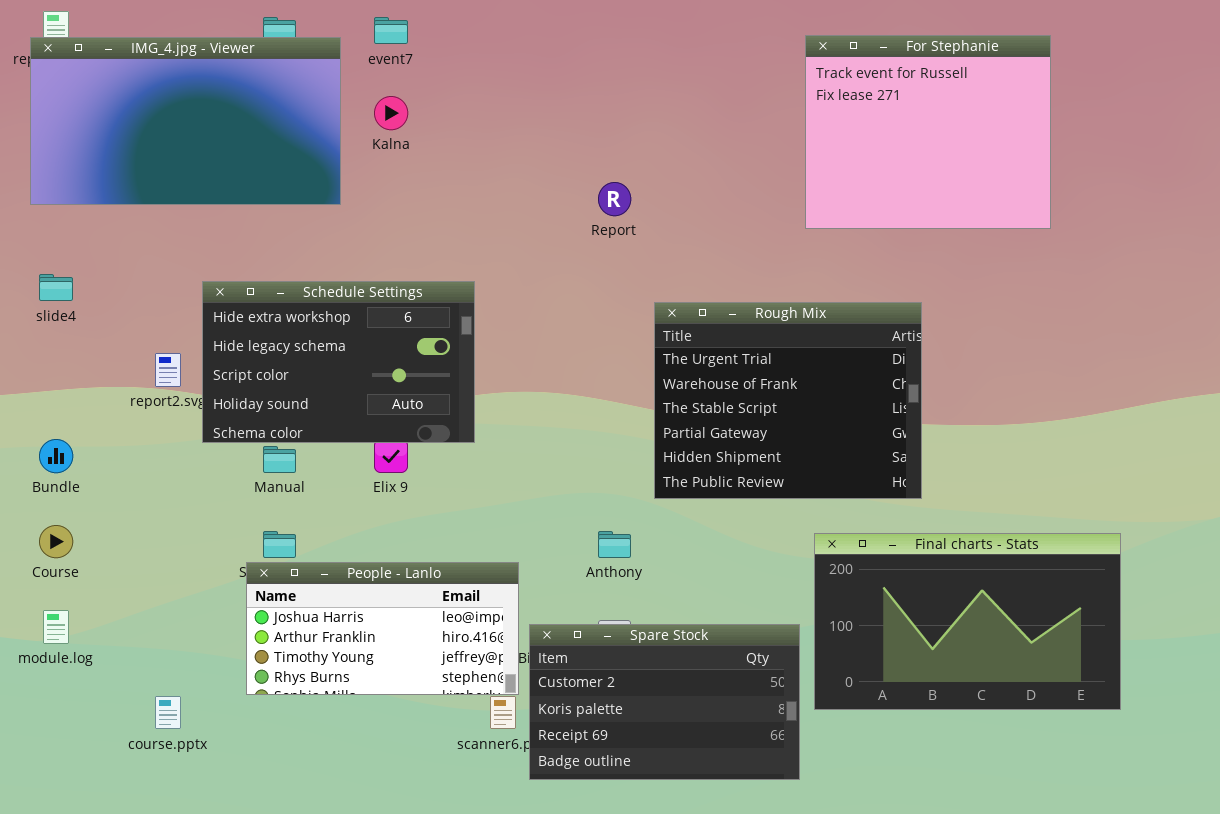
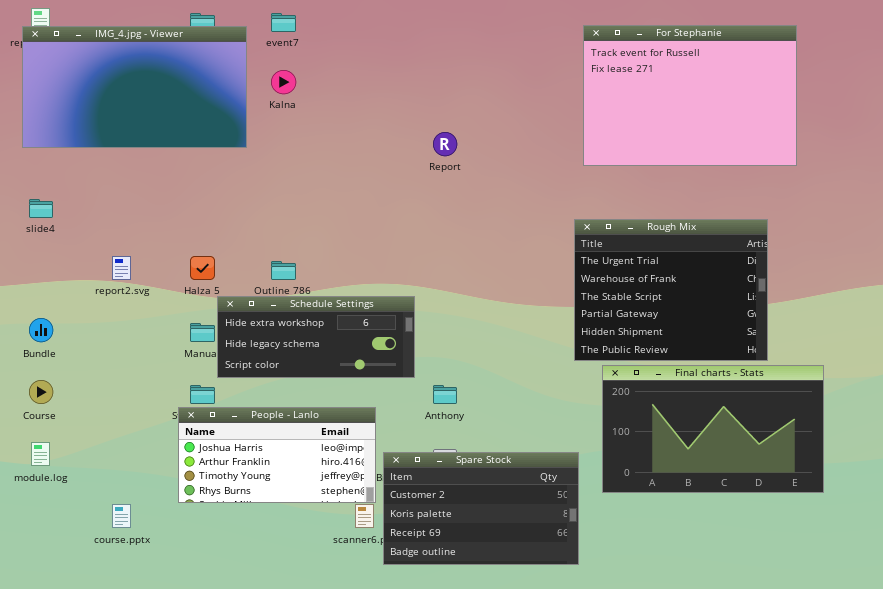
For Stephanie: [805,35,1051,229] -> [583,25,797,166], resized
Schedule Settings: [202,281,475,443] -> [217,296,415,378], moved, resized
Rough Mix: [654,302,922,499] -> [574,219,768,361], moved
Final charts - Stats: [814,533,1121,710] -> [602,365,824,493], moved

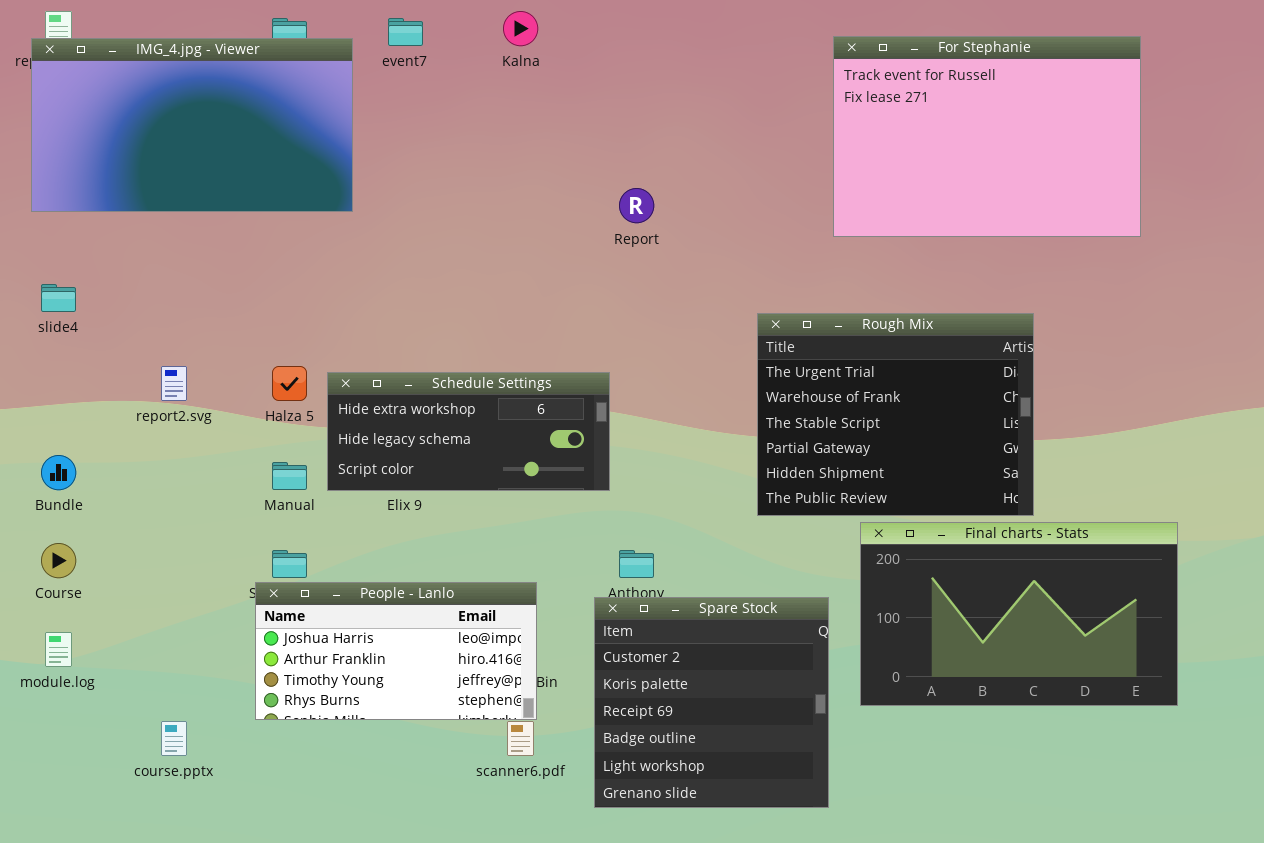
Kalna: [271,70,296,94] -> [503,11,538,46], moved
Rough Mix: [574,219,768,361] -> [757,313,1034,516], moved
Schedule Settings: [217,296,415,378] -> [327,372,610,491], moved
Spare Stock: [383,452,579,565] -> [594,597,829,808], resized

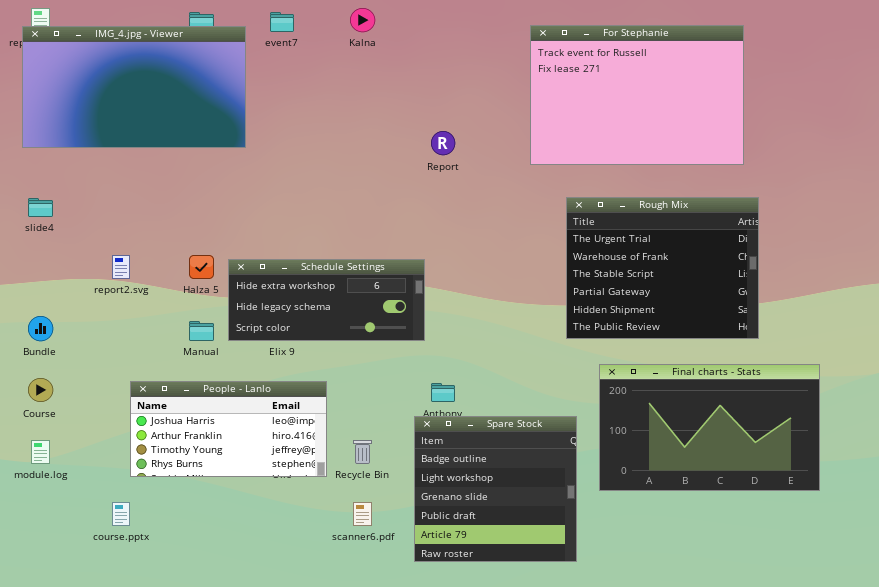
For Stephanie: [833,36,1141,237] -> [530,25,744,165], moved
Rough Mix: [757,313,1034,516] -> [566,197,759,339], moved
People - Lanlo: [255,582,537,720] -> [130,381,327,477], moved
Spare Stock: [594,597,829,808] -> [414,416,577,562], scrolled down 3 rows

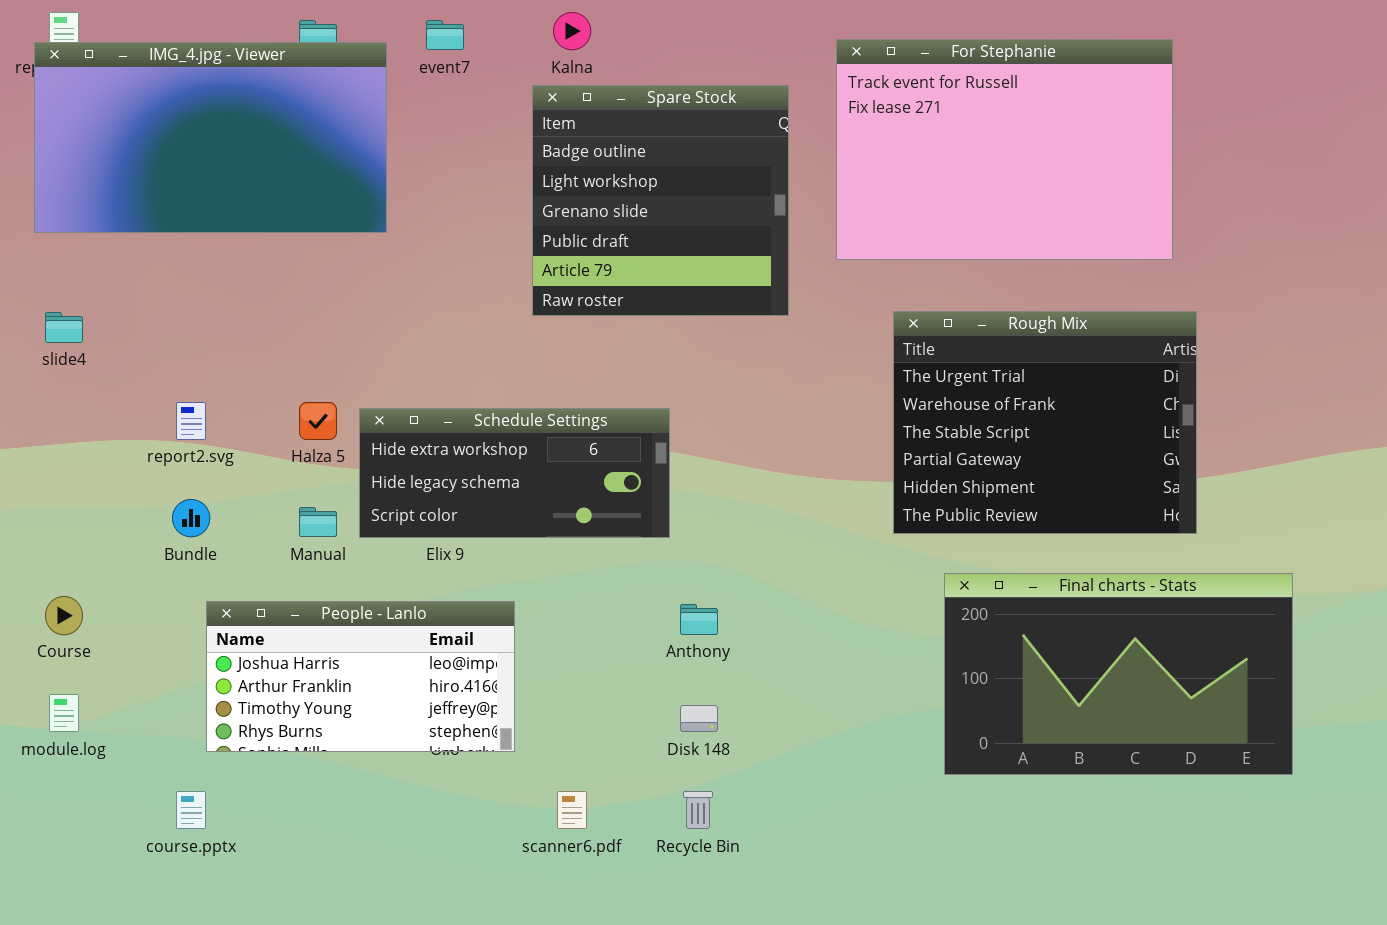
Bundle: [28,316,53,341] -> [172,499,210,537], moved
Spare Stock: [414,416,577,562] -> [532,85,789,316], moved
Recycle Bin: [353,440,372,464] -> [683,791,713,829], moved

